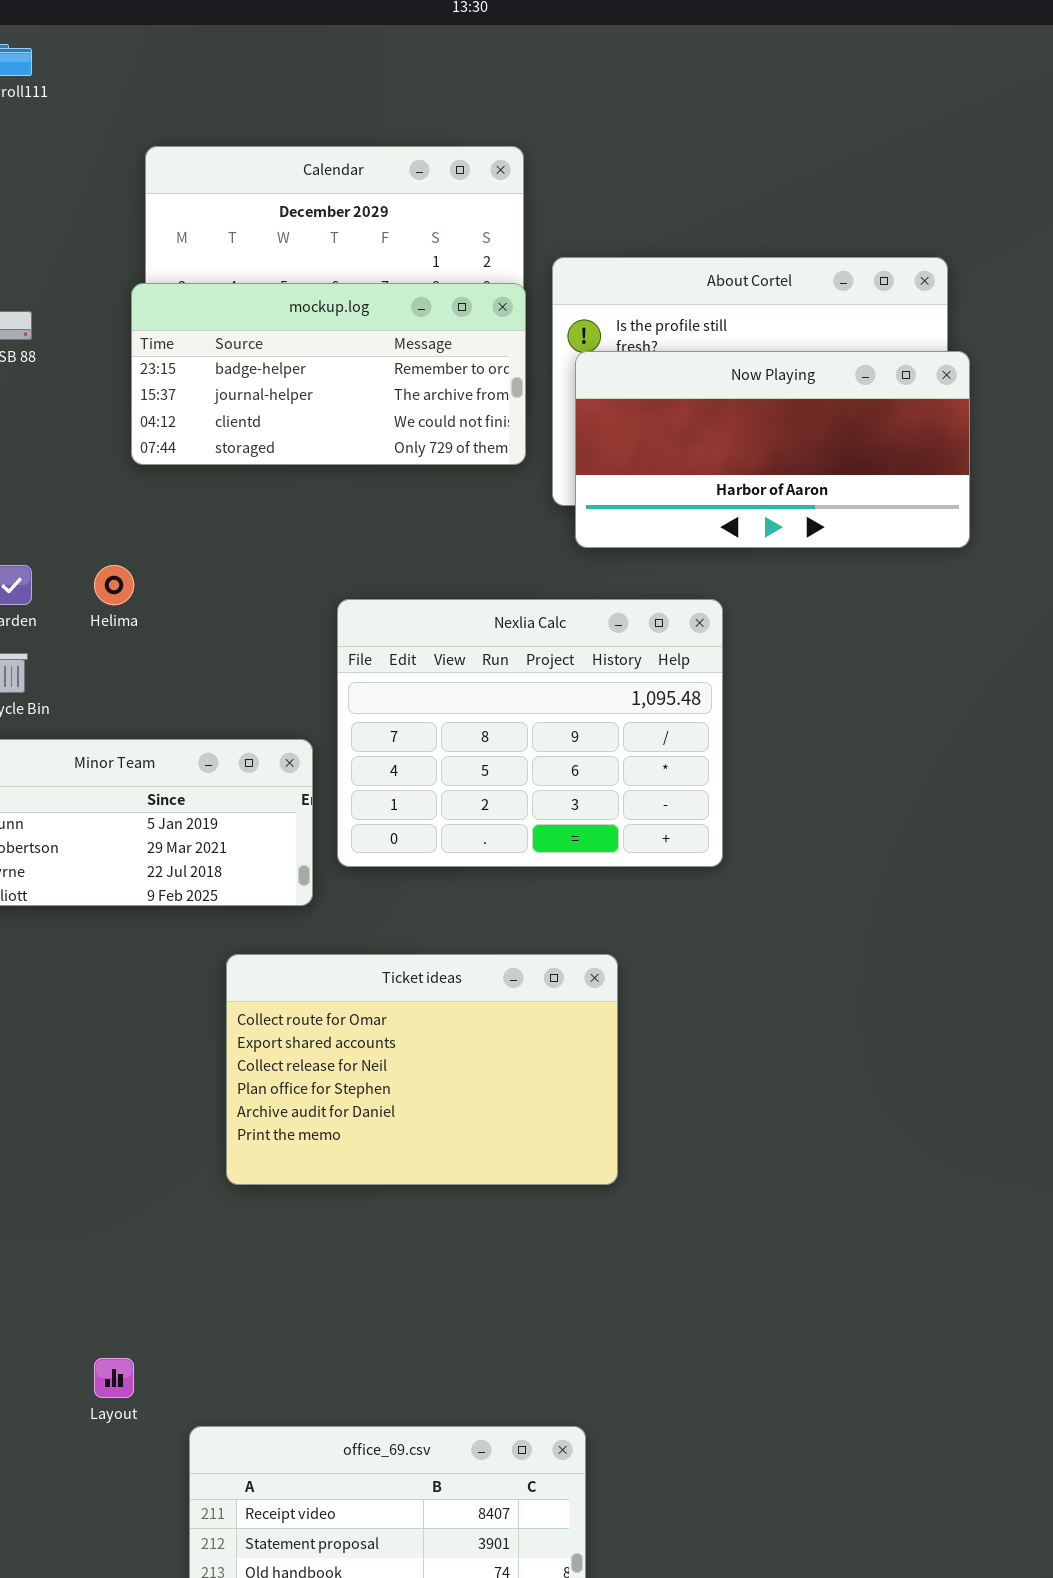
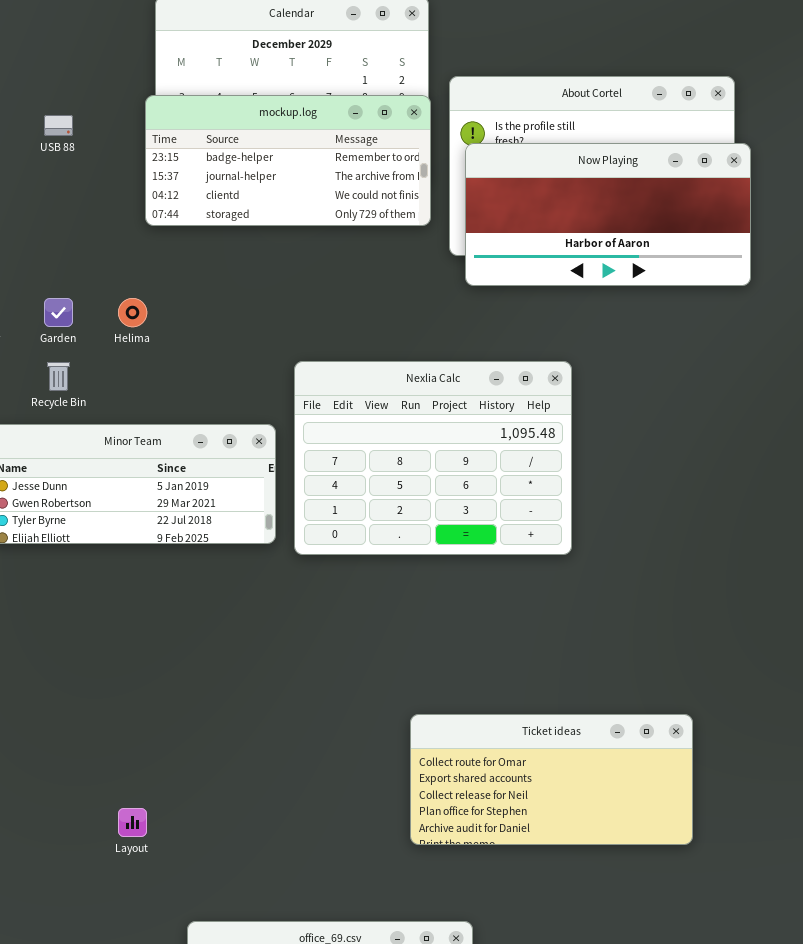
Nexlia Calc: [337,599,723,867] -> [294,361,572,555], moved
Ticket ideas: [226,954,618,1185] -> [410,714,693,845], moved, resized
Layout: [94,1358,134,1398] -> [118,808,147,837], moved

